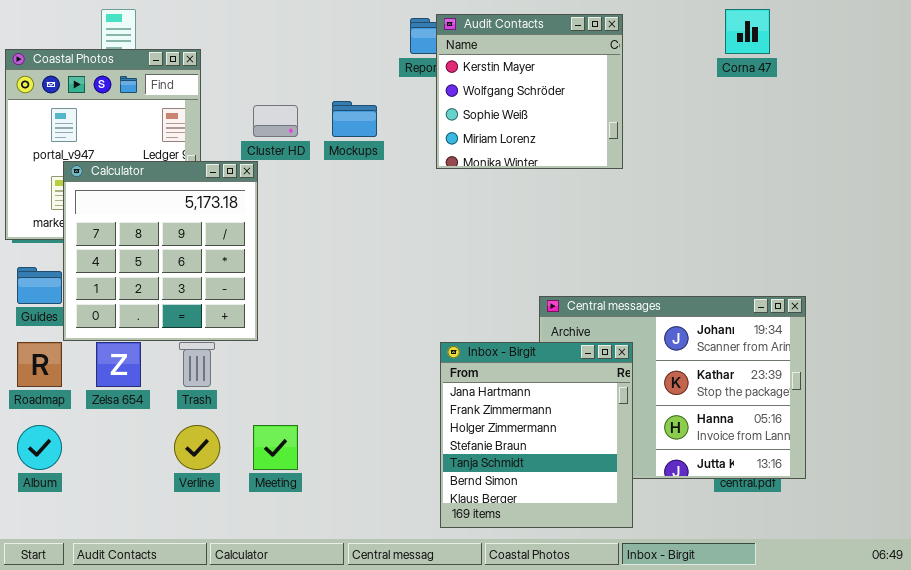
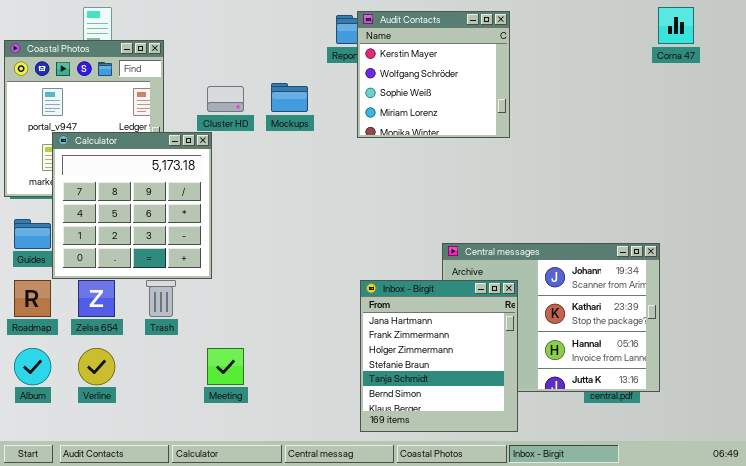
Corna 47: [725,9,770,54] -> [658,7,694,44], moved
Verline: [174,425,220,470] -> [78,348,115,385], moved

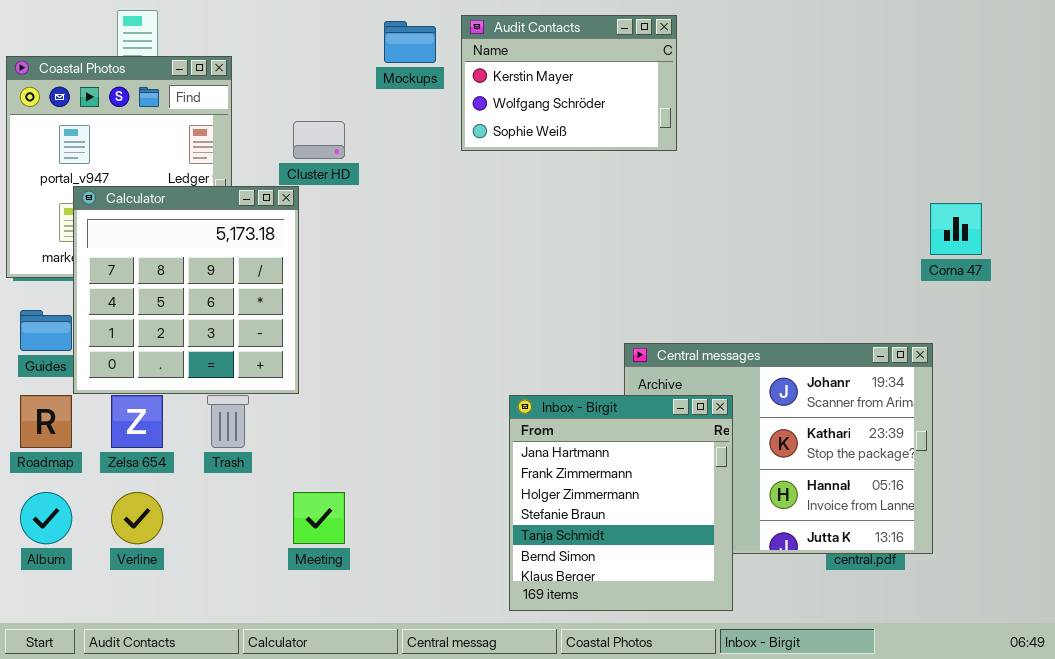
Corna 47: [658,7,694,44] -> [930,203,982,255], moved
Audit Contacts: [357,11,510,138] -> [461,15,677,151], moved, resized
Mockups: [271,83,308,112] -> [384,21,436,63], moved

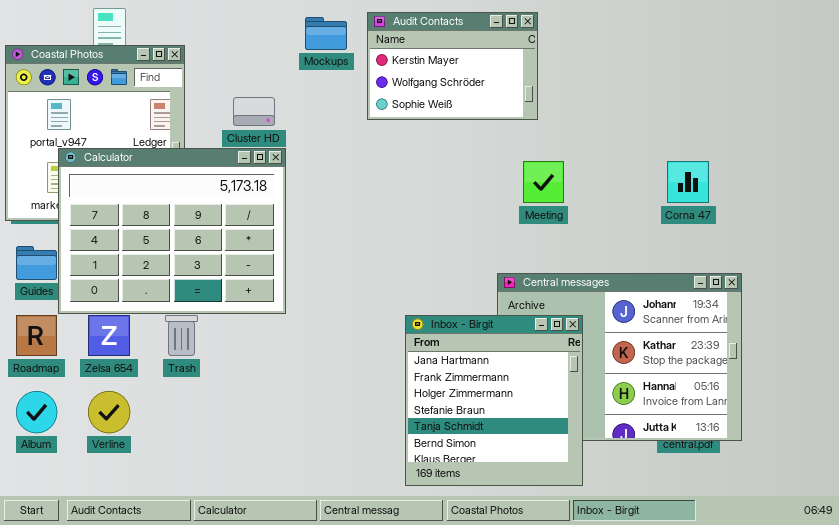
Calculator: [73,186,299,394] -> [58,148,286,314], resized
Corna 47: [930,203,982,255] -> [667,161,709,203], moved
Meeting: [293,492,345,544] -> [523,161,564,203], moved

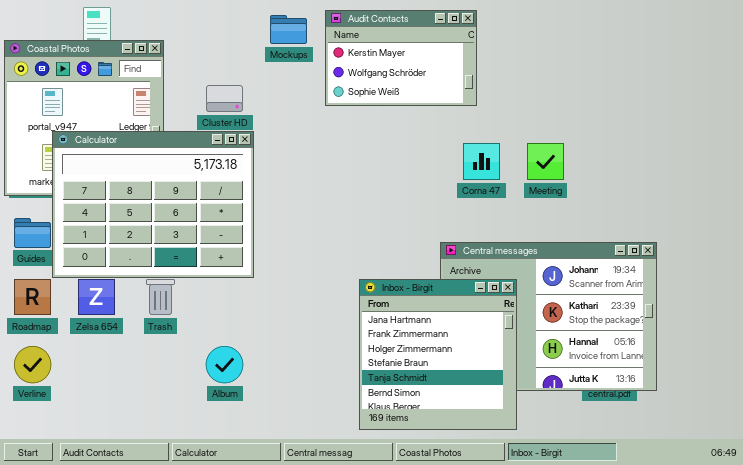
Meeting: [523,161,564,203] -> [527,143,564,180], moved
Corna 47: [667,161,709,203] -> [463,143,500,180], moved
Album: [16,391,57,433] -> [206,346,243,383], moved
Verline: [88,391,130,433] -> [14,346,51,383], moved

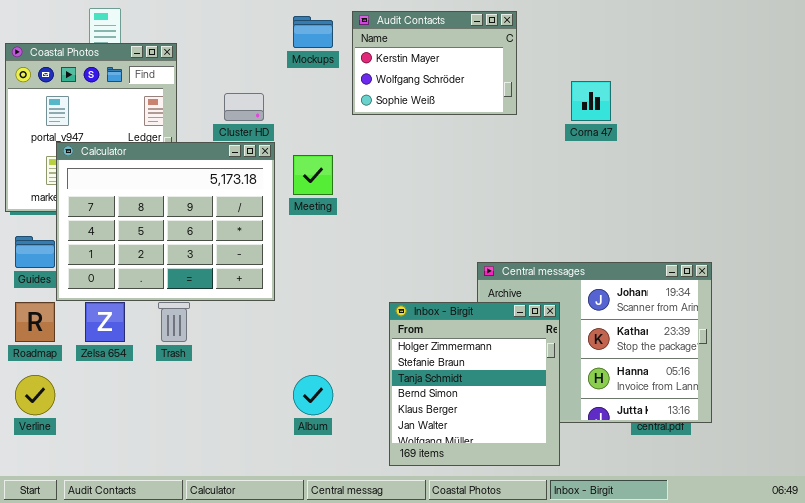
Corna 47: [463,143,500,180] -> [571,81,611,121], moved
Meeting: [527,143,564,180] -> [293,155,333,195], moved
Inbox - Birgit: [359,279,517,430] -> [389,302,560,466], scrolled down 2 rows
Album: [206,346,243,383] -> [293,375,333,415], moved

